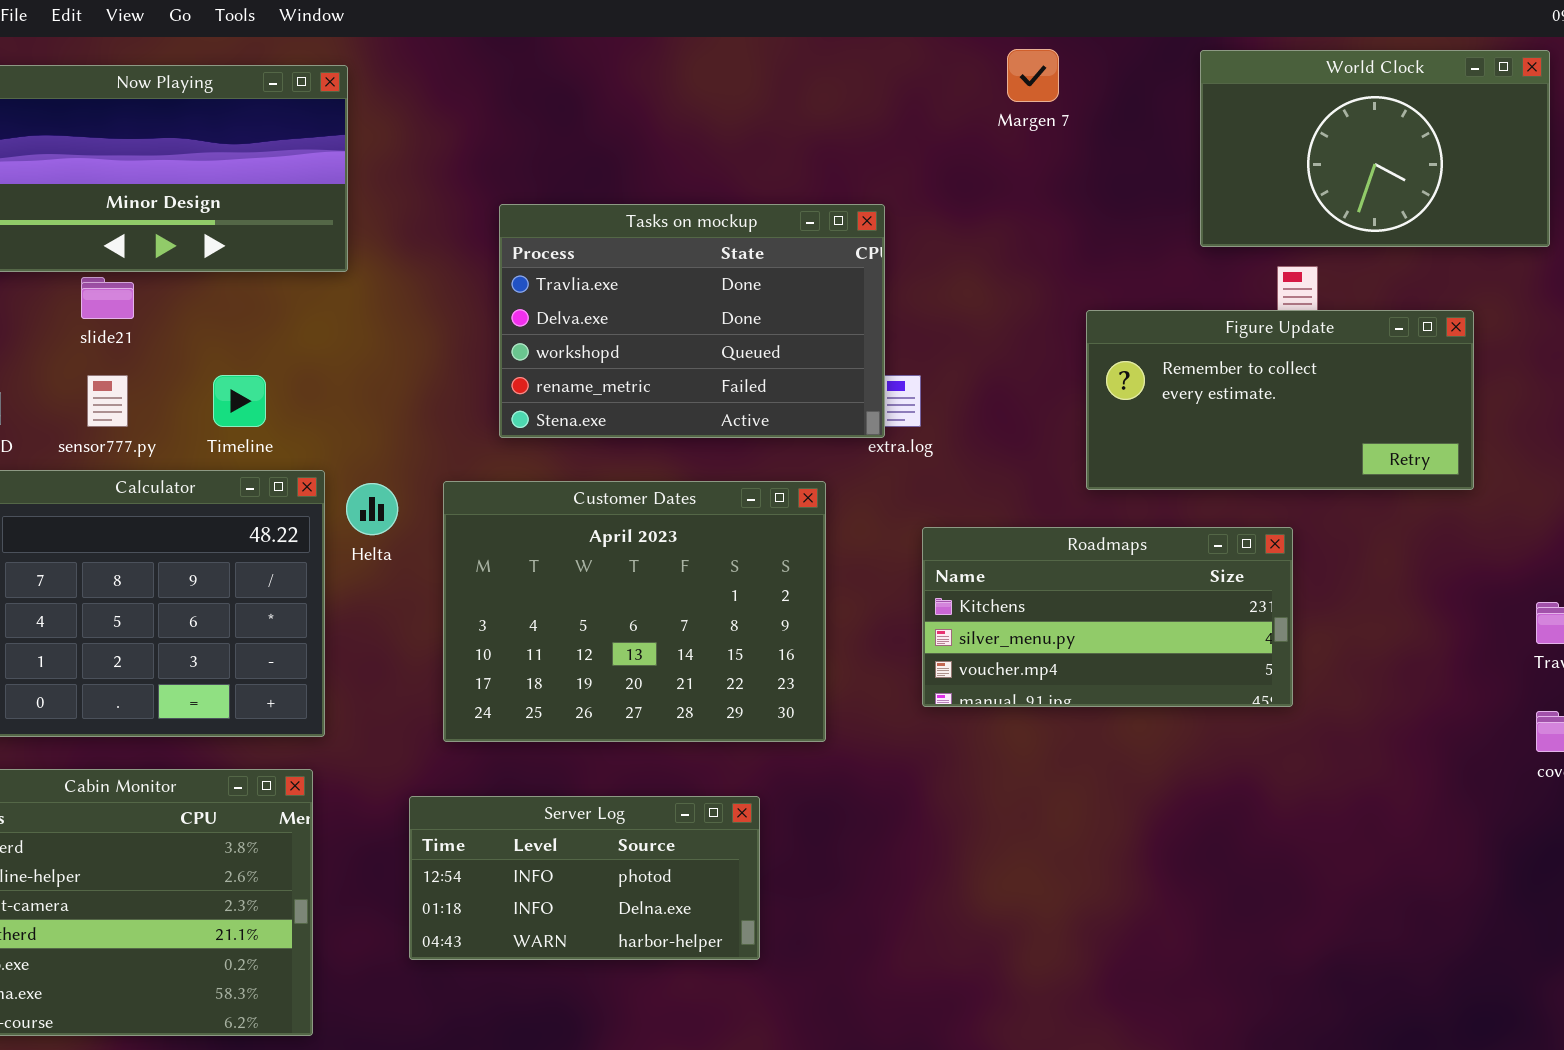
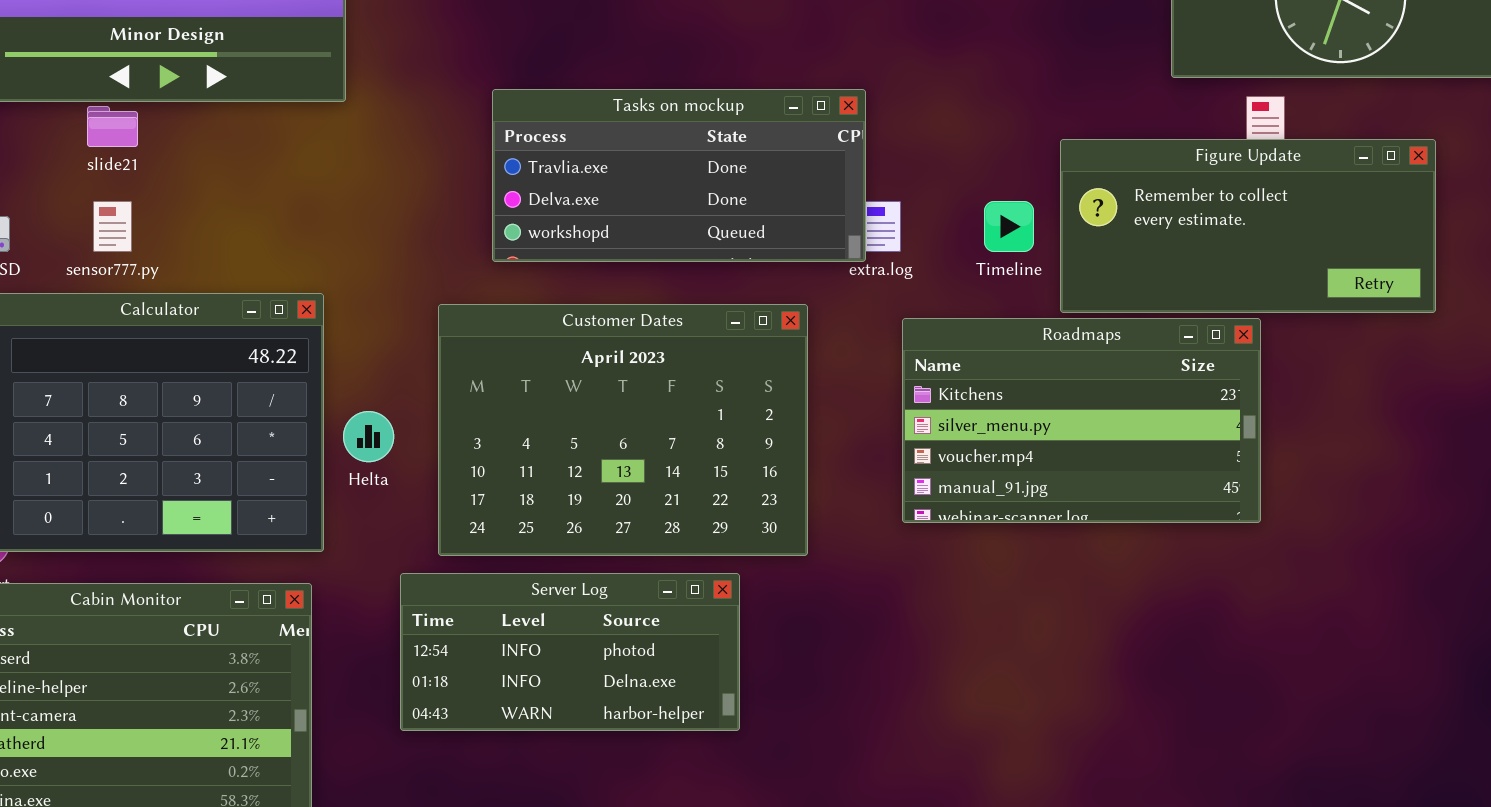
Tasks on mockup: [499,204,885,438] -> [492,89,866,262], resized
Timeline: [213,375,266,427] -> [984,201,1034,252], moved
Helta: [346,483,398,535] -> [343,411,394,462], moved
Roadmaps: [922,527,1293,707] -> [902,318,1261,523], resized
Server Log: [409,796,760,960] -> [400,573,740,731], moved

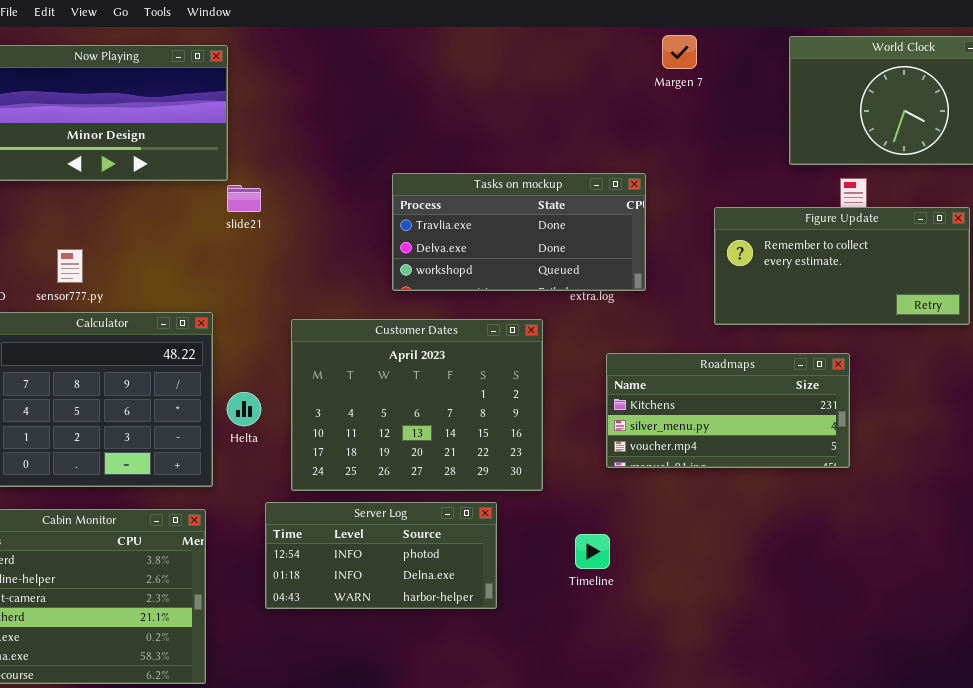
Tasks on mockup: [492,89,866,262] -> [392,173,646,291], moved
slide21: [87,106,138,147] -> [227,185,261,212], moved
Timeline: [984,201,1034,252] -> [575,534,610,569], moved
Roadmaps: [902,318,1261,523] -> [606,353,850,468], resized

